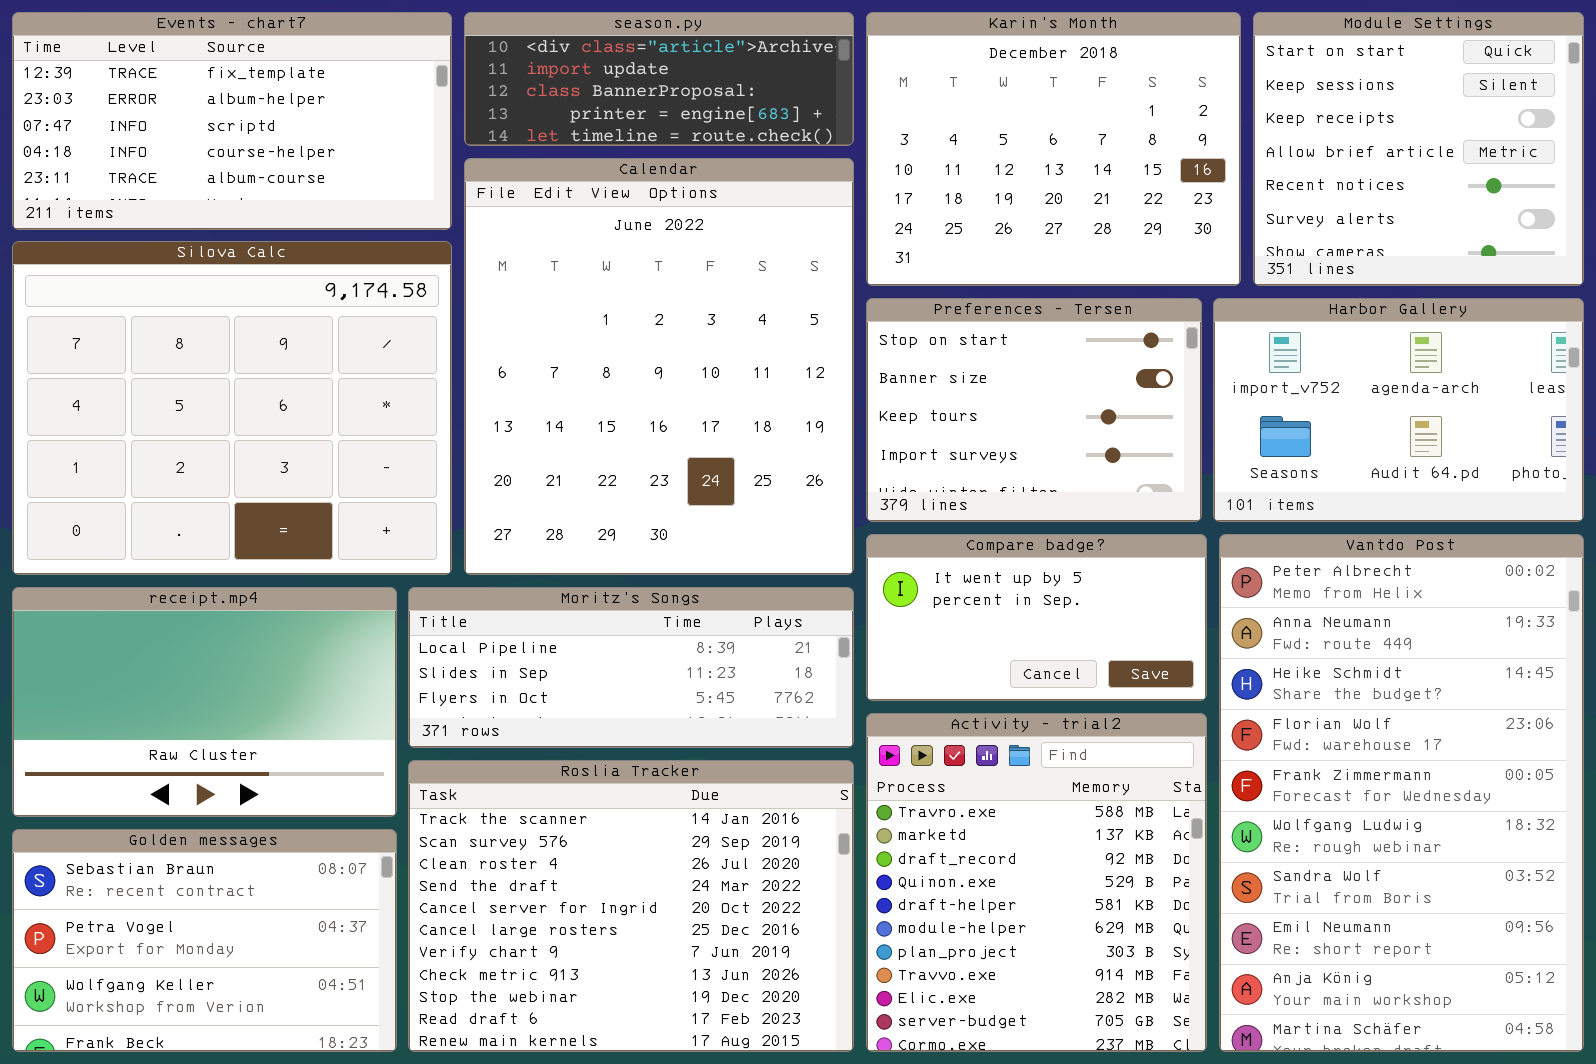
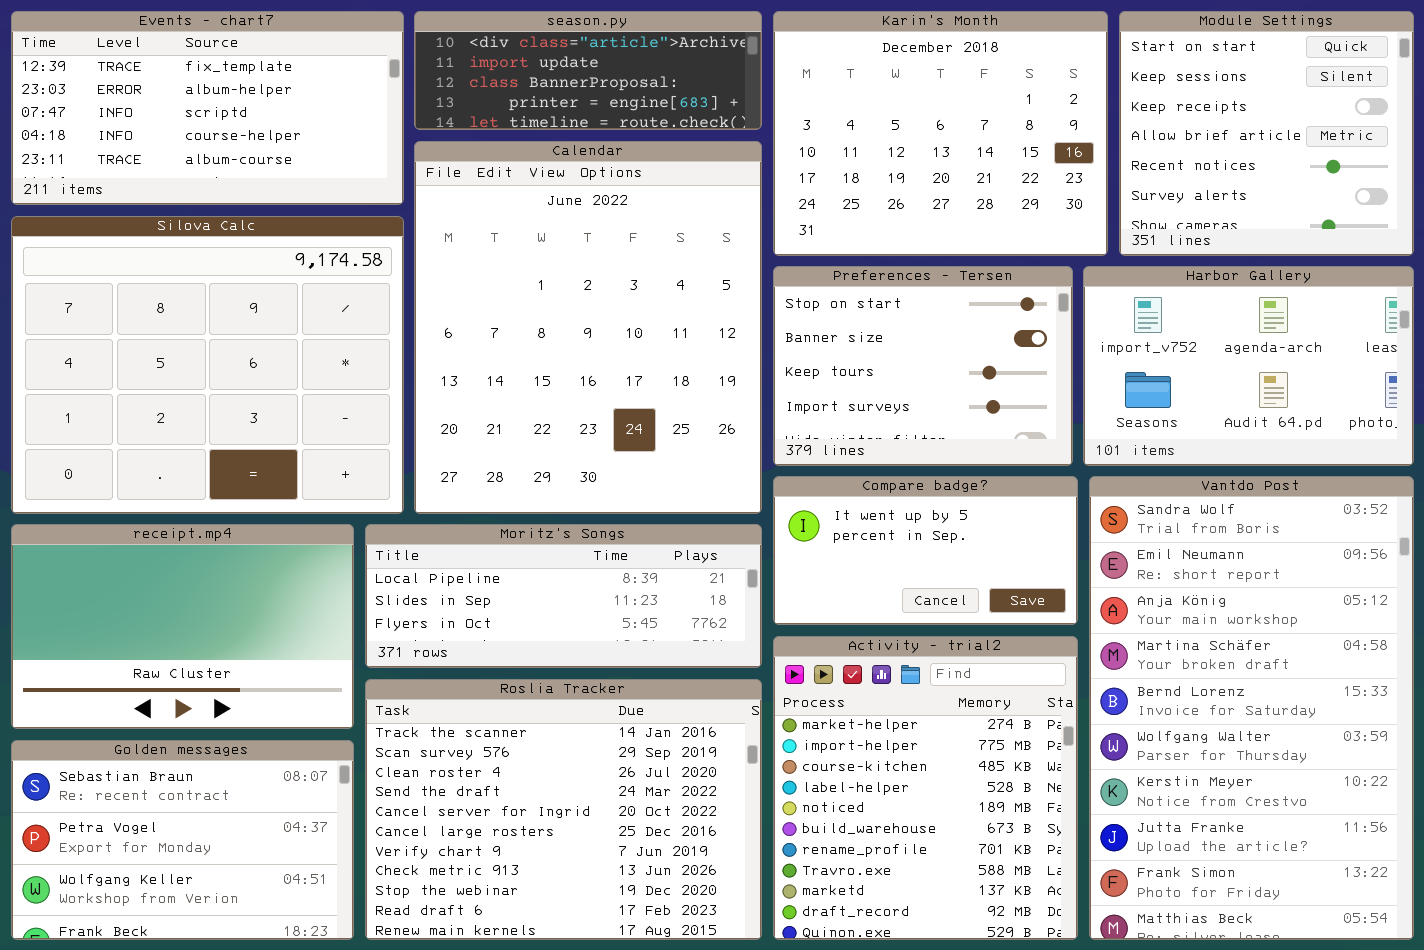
Vantdo Post: [1219,534,1584,1052] -> [1089,476,1414,940], scrolled down 6 rows
Activity - trial2: [866,713,1207,1052] -> [773,636,1078,940], scrolled up 7 rows

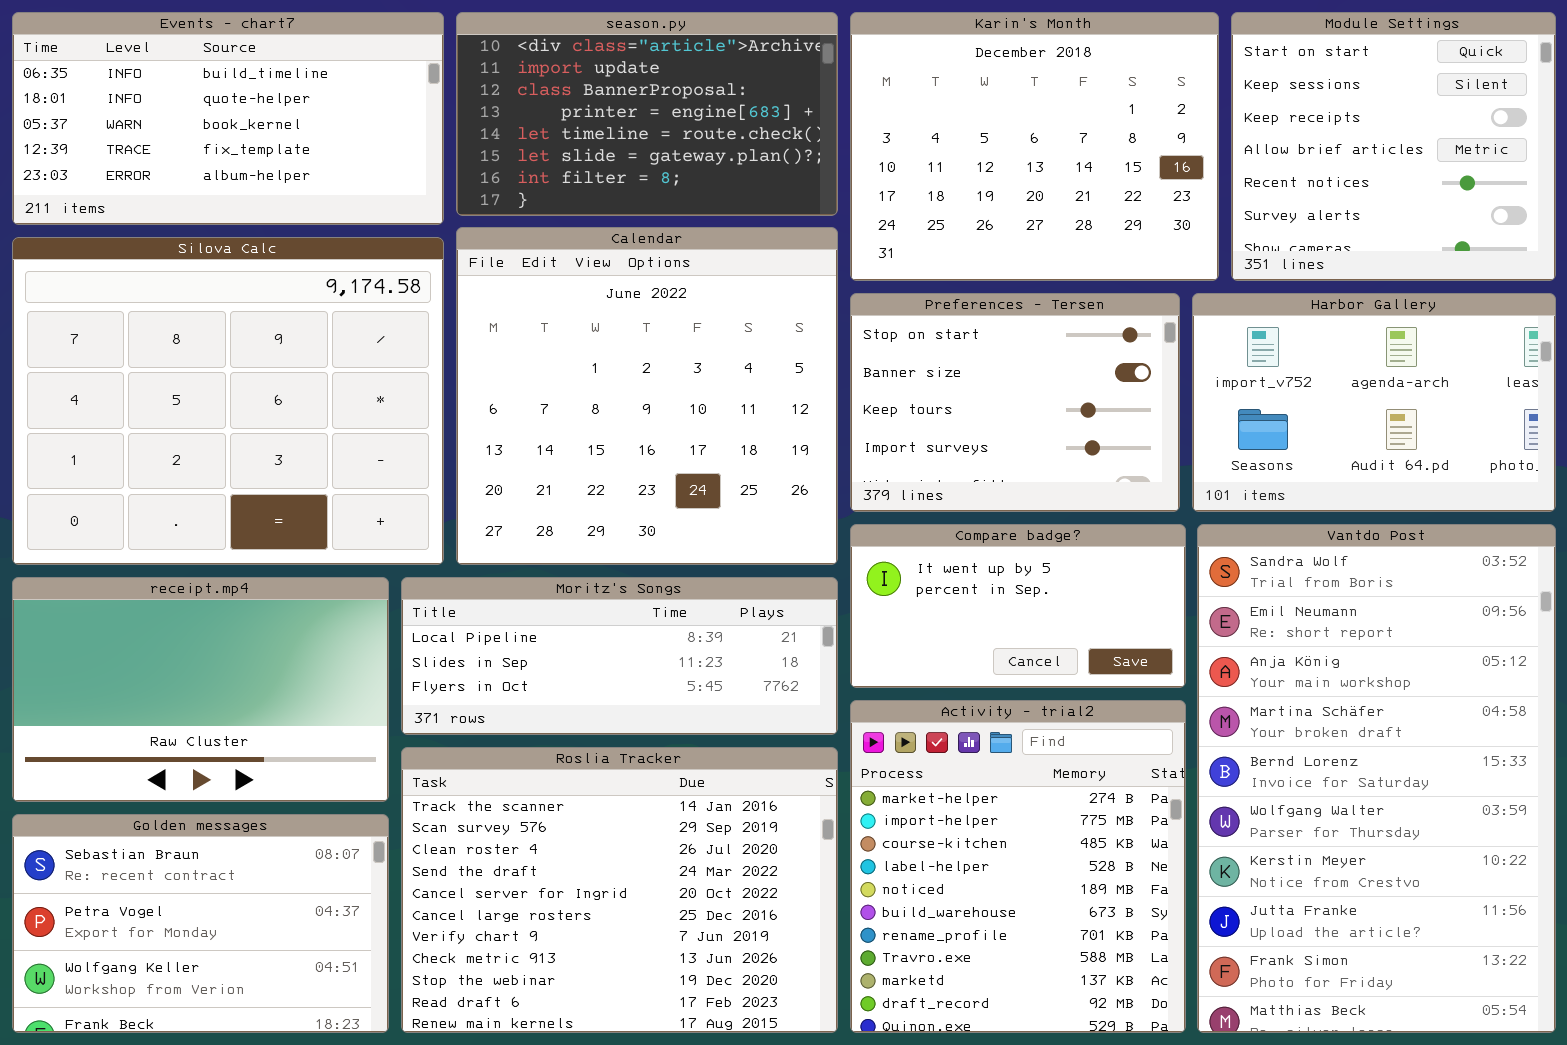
Events - chart7: [11,11,404,205] -> [12,12,444,225], scrolled up 3 rows
season.py: [414,11,762,130] -> [456,12,838,216], resized
Calendar: [414,141,762,514] -> [456,227,838,565], resized

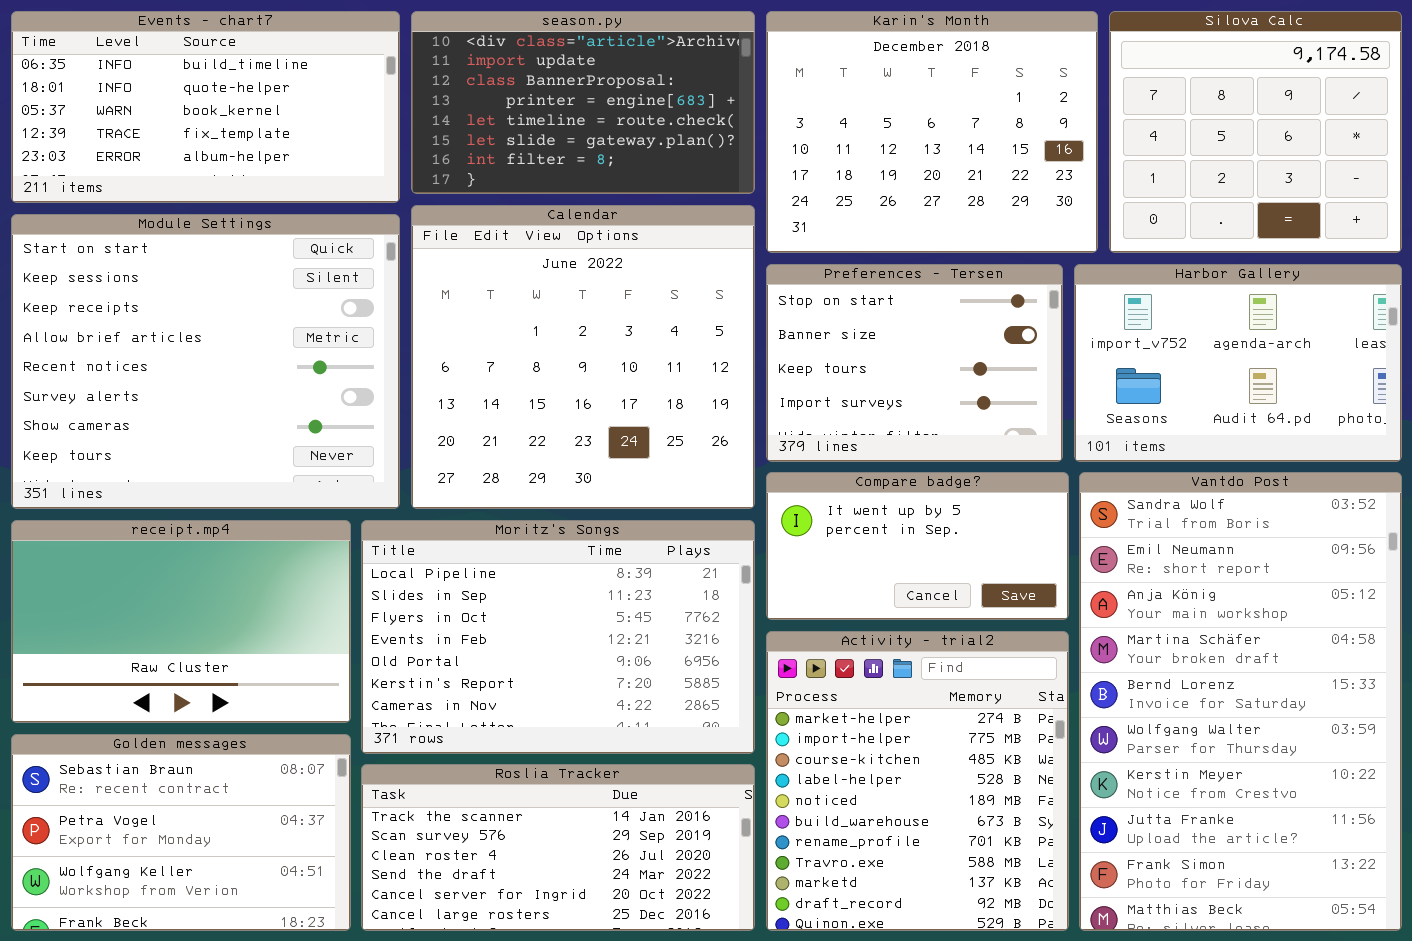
Module Settings: [1231,12,1556,281] -> [11,214,400,509], moved, resized
Silova Calc: [12,237,444,565] -> [1109,11,1402,253], moved, resized
Moritz's Songs: [401,577,838,735] -> [361,520,755,754], resized
Roslia Tracker: [401,747,838,1033] -> [361,764,755,931], resized

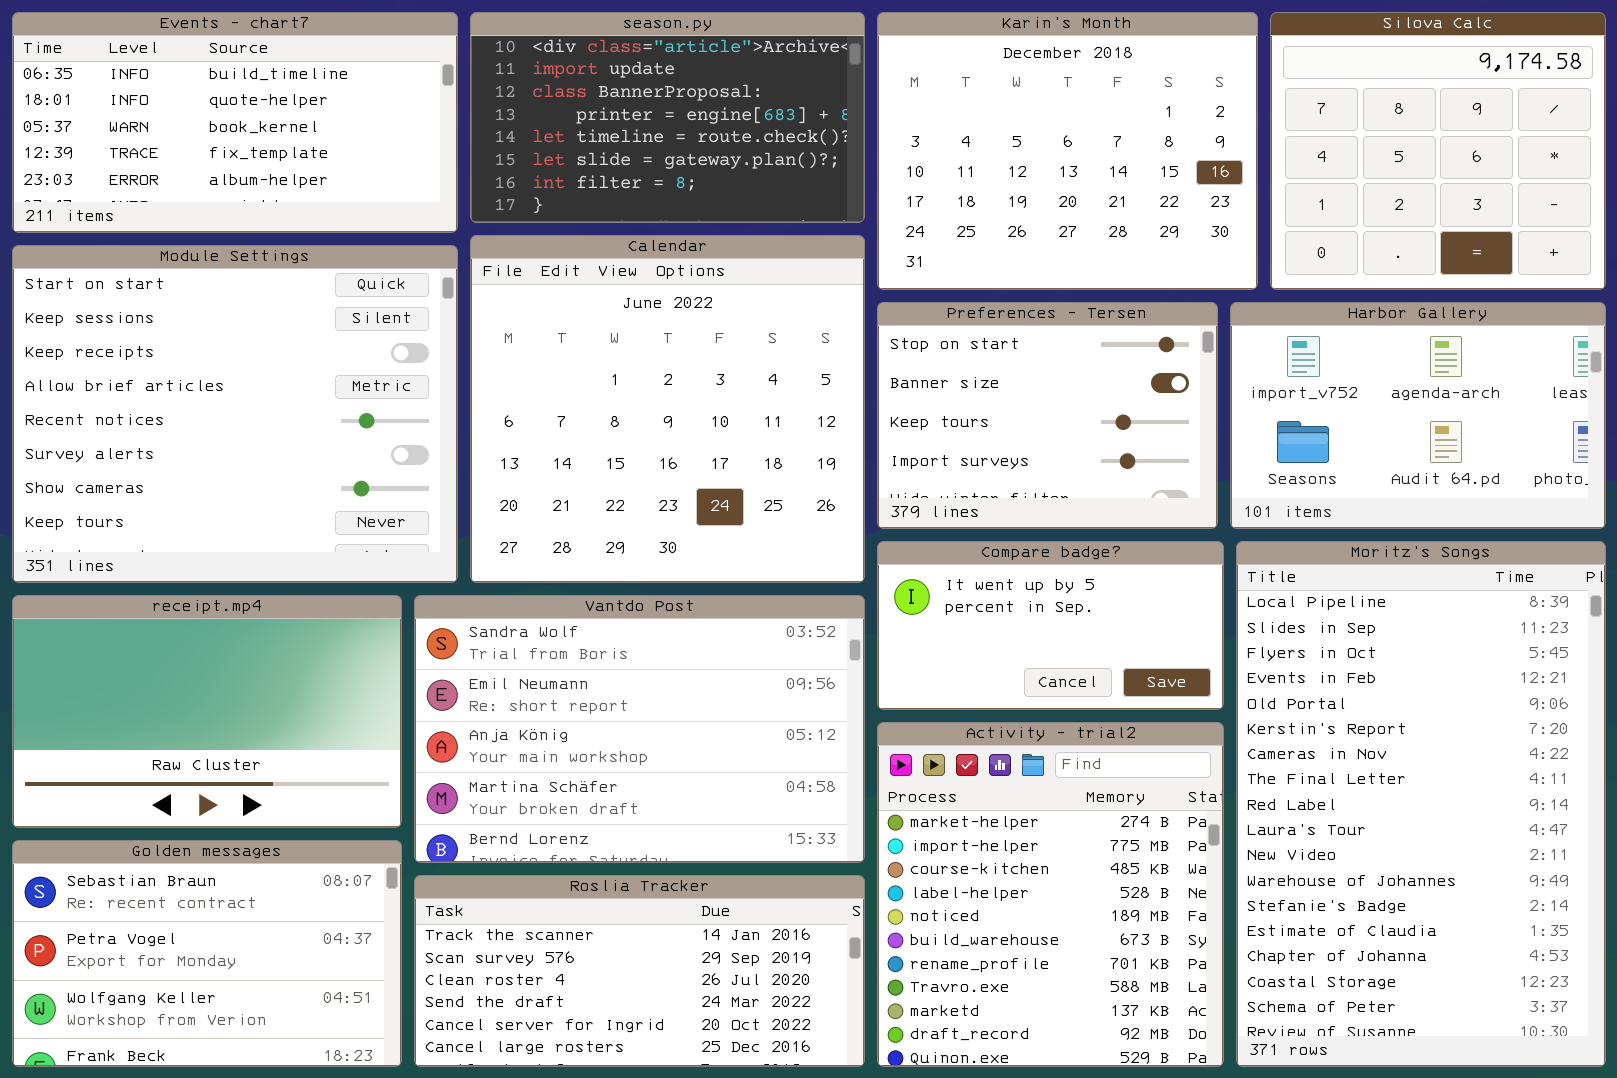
Vantdo Post: [1079,472,1402,931] -> [414,595,865,863], moved, resized
Moritz's Songs: [361,520,755,754] -> [1236,541,1606,1067], moved, resized

